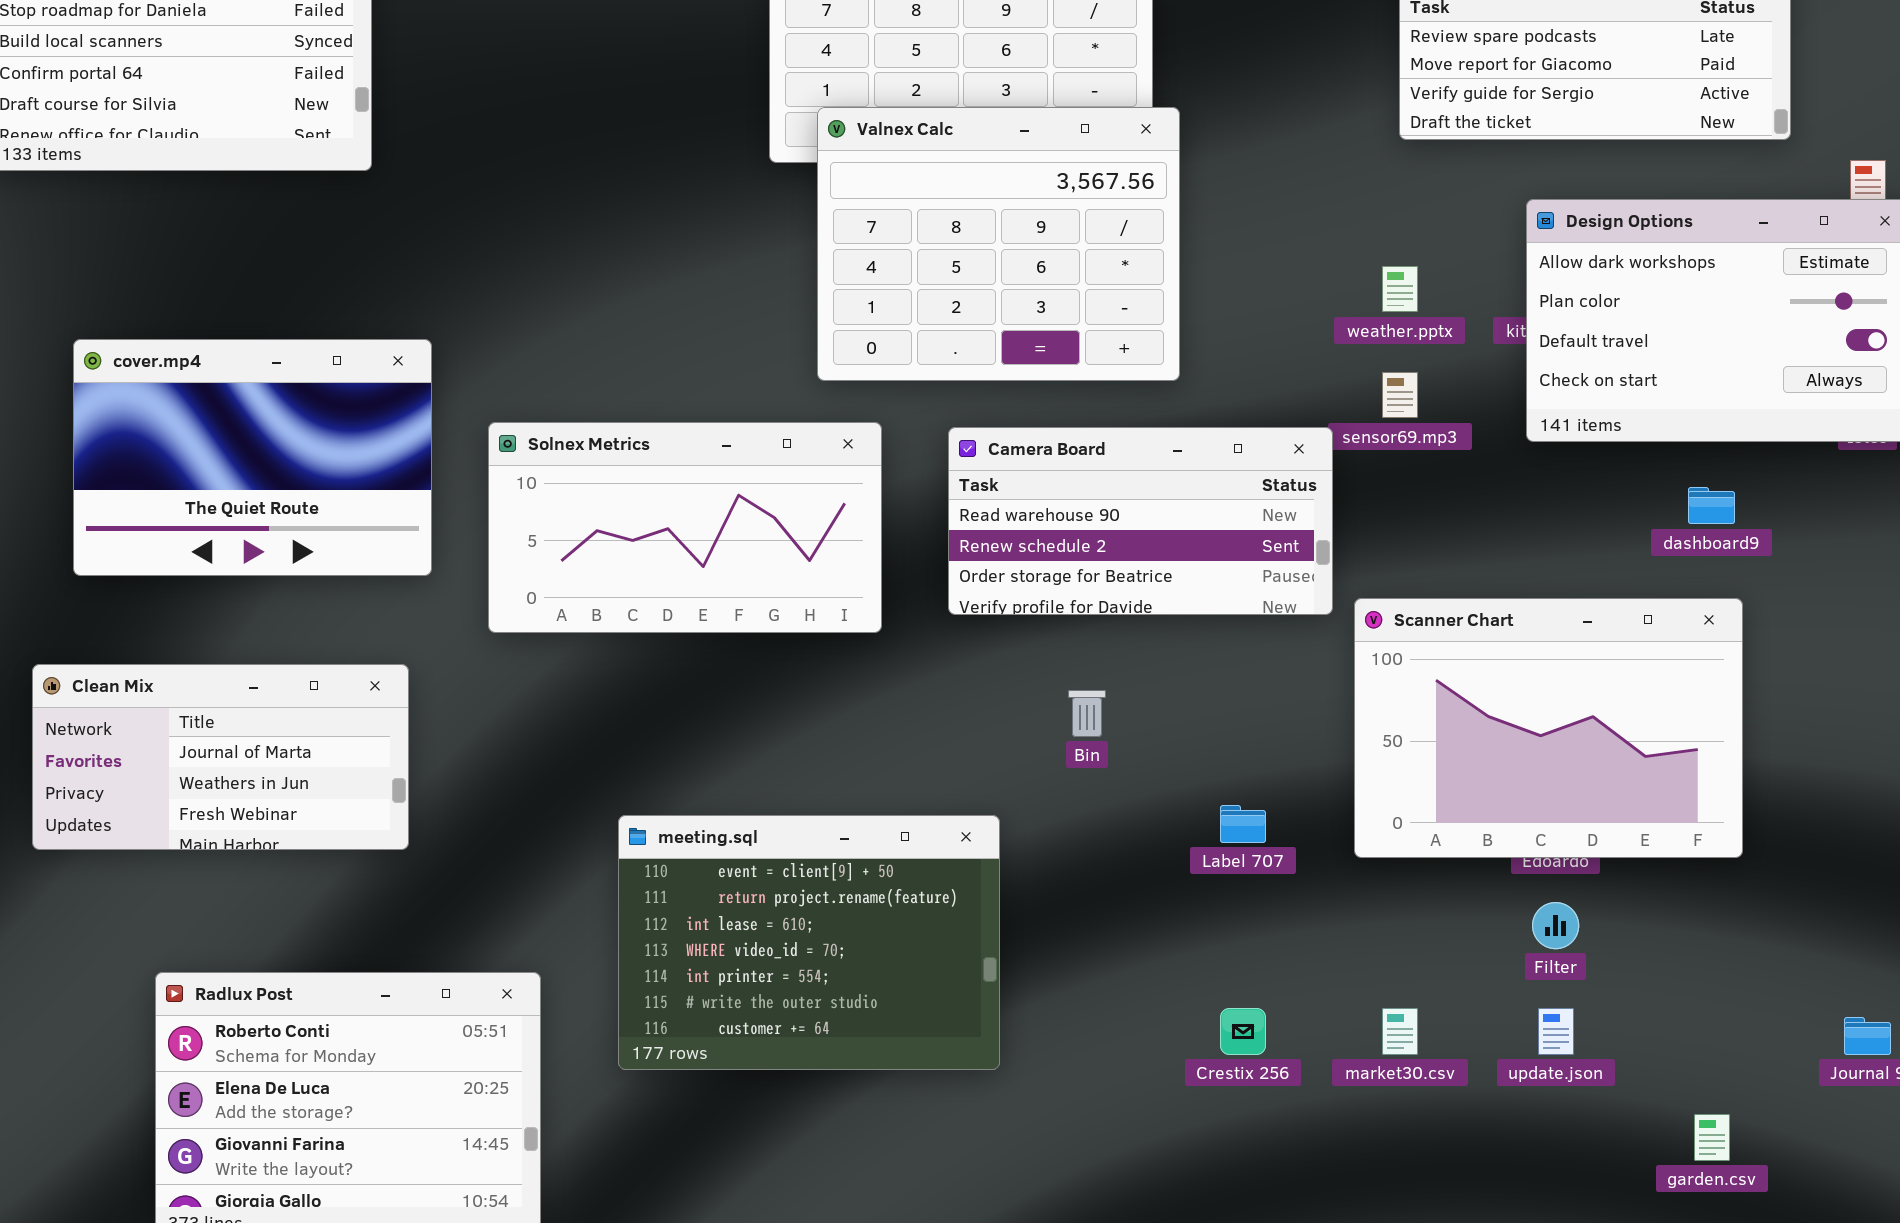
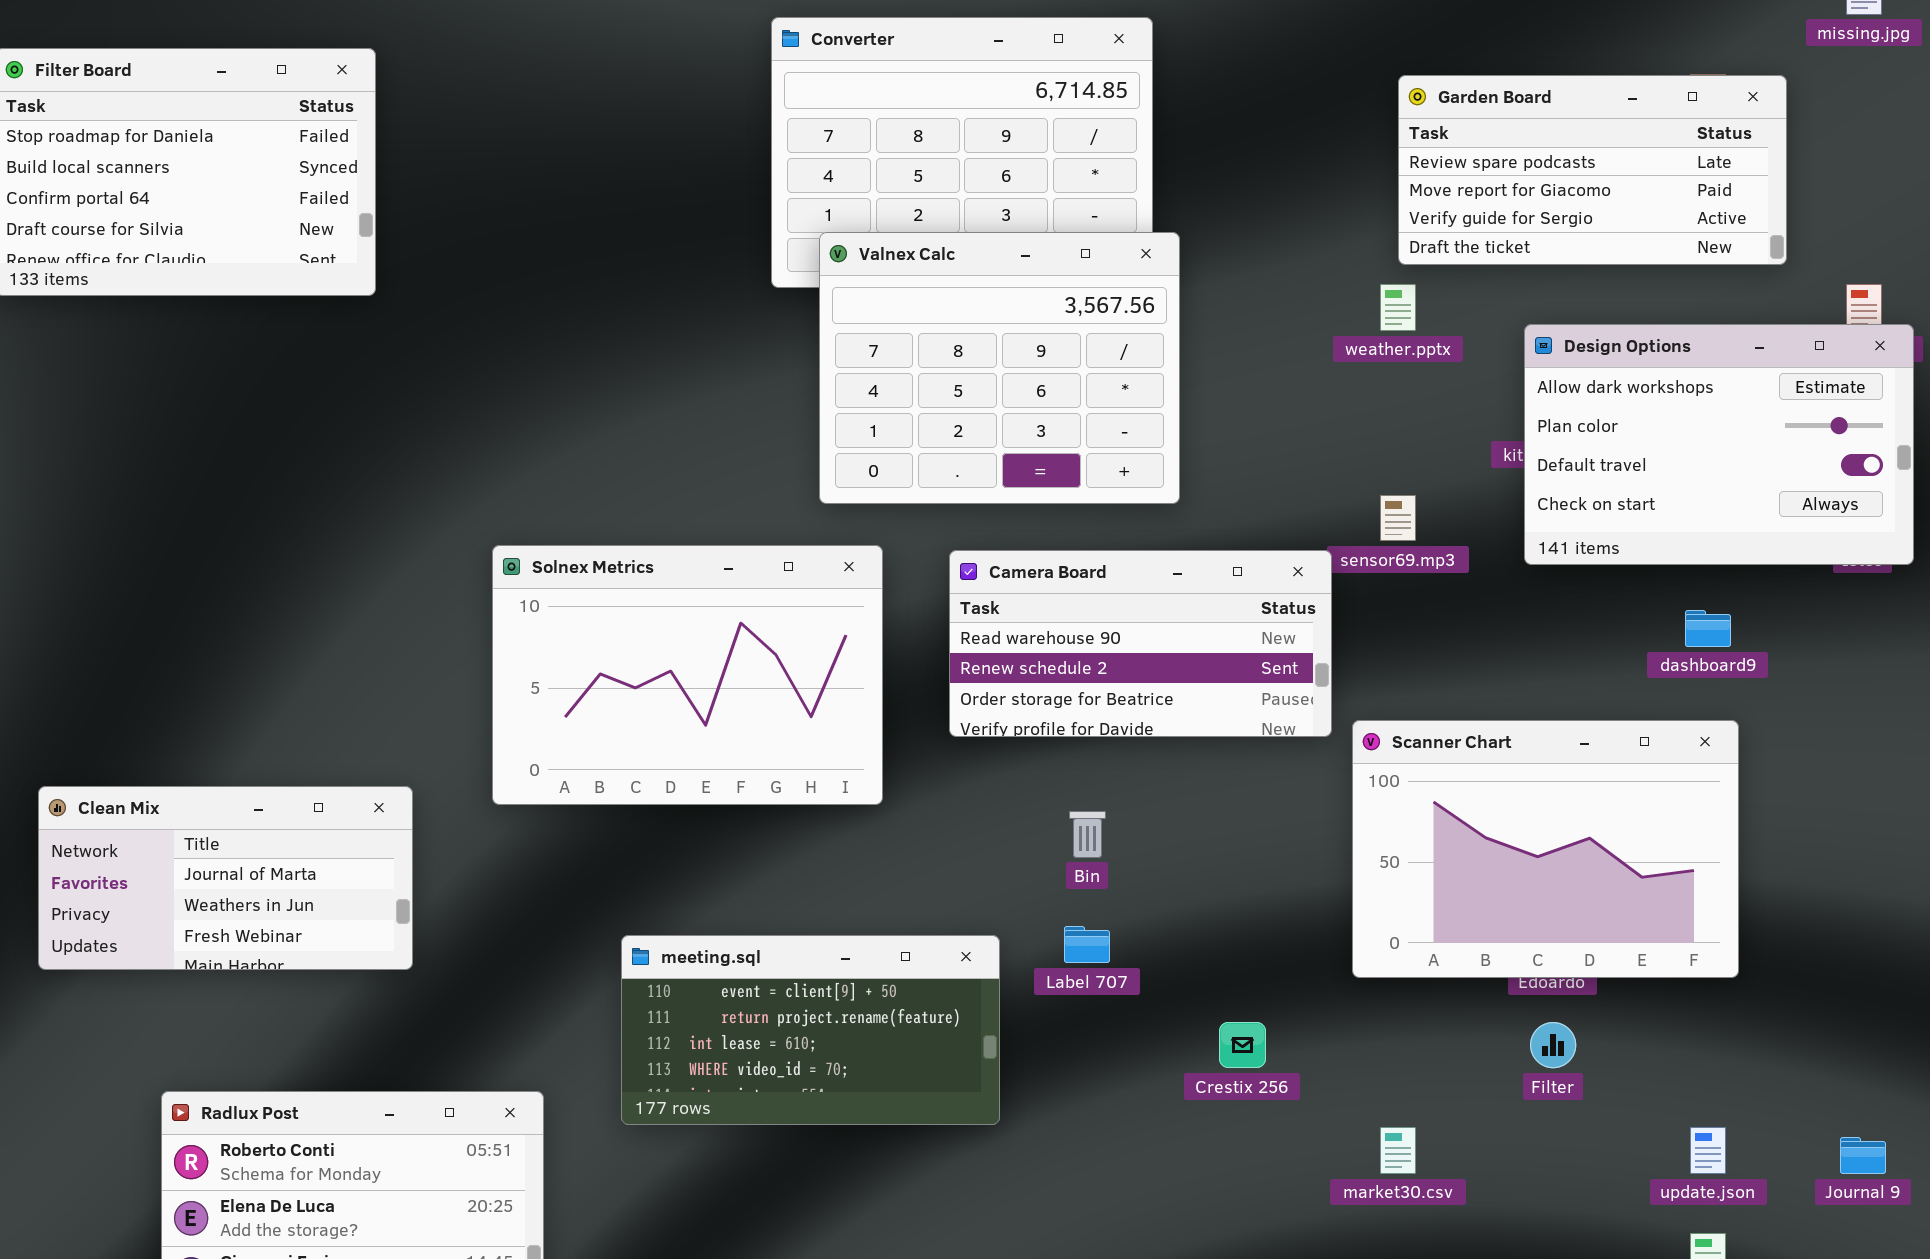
weather.pptx: [1382,266,1418,312] -> [1380,284,1416,331], moved
cover.mp4: [73,339,432,576] -> none, closed
Solnex Metrics: [488,422,882,633] -> [492,545,883,805], resized
Label 707: [1220,805,1266,843] -> [1064,926,1110,963], moved
meeting.sql: [618,815,1000,1070] -> [621,935,1000,1125], resized
Crestix 256: [1220,1008,1266,1055] -> [1219,1022,1266,1068], moved
update.json: [1538,1008,1574,1055] -> [1690,1127,1726,1174], moved

